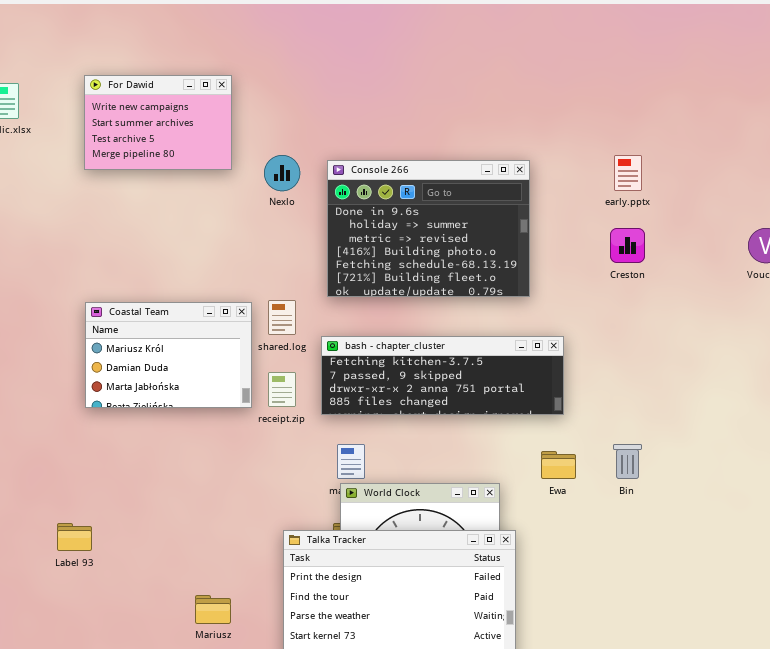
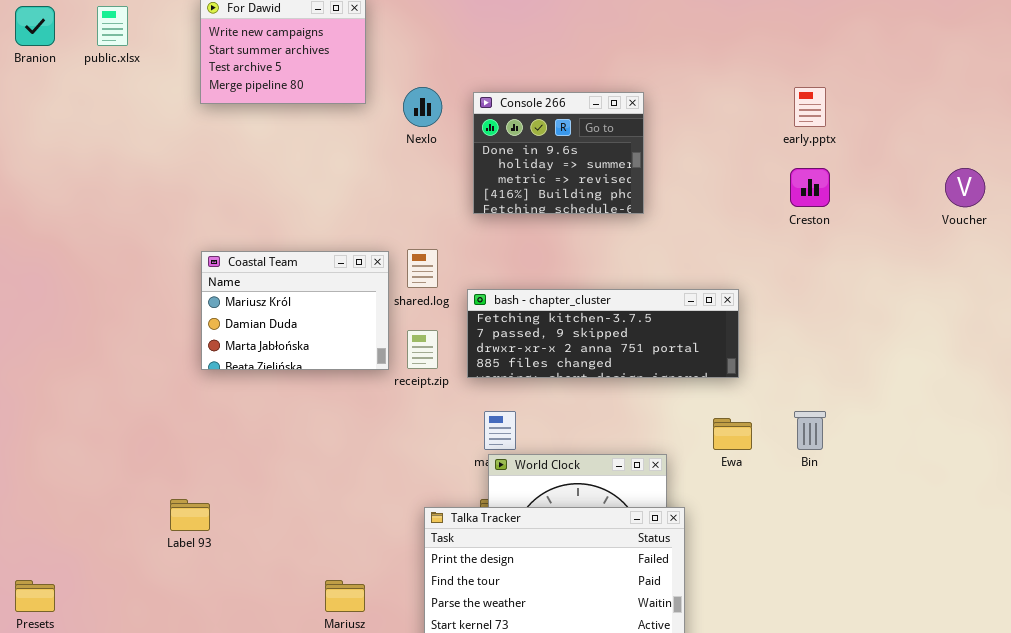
Console 266: [327,160,530,297] -> [473,92,644,214], resized

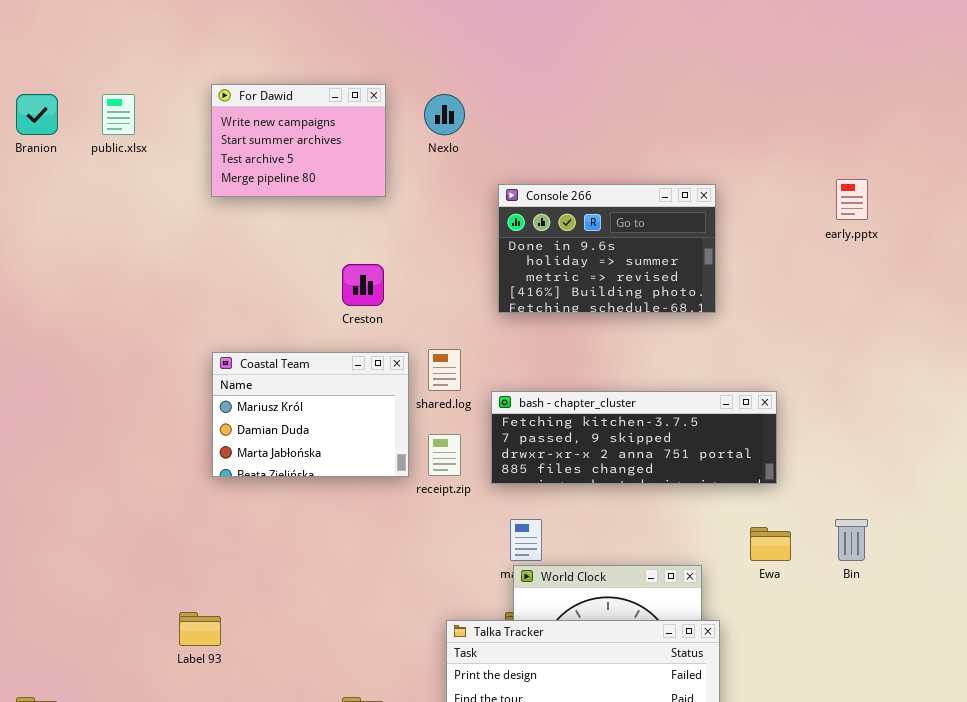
Nexlo: [403,87,442,127] -> [424,94,465,135], moved
Console 266: [473,92,644,214] -> [498,184,716,313], resized
Creston: [790,168,830,207] -> [342,264,384,306], moved

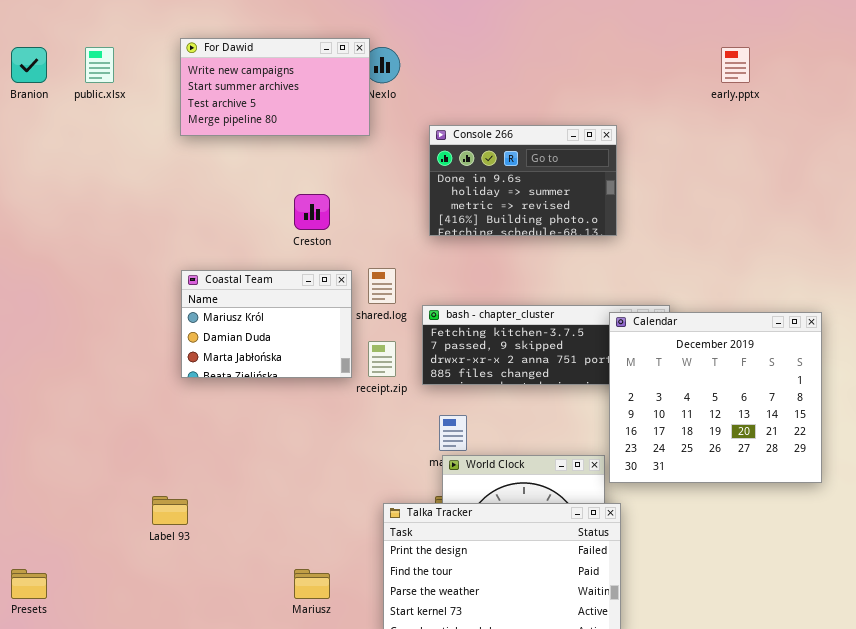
For Dawid: [211,84,386,197] -> [180,38,370,136], resized
early.pptx: [836,179,868,220] -> [721,47,750,83], moved
Calendar: none -> [609,312,822,483], opened

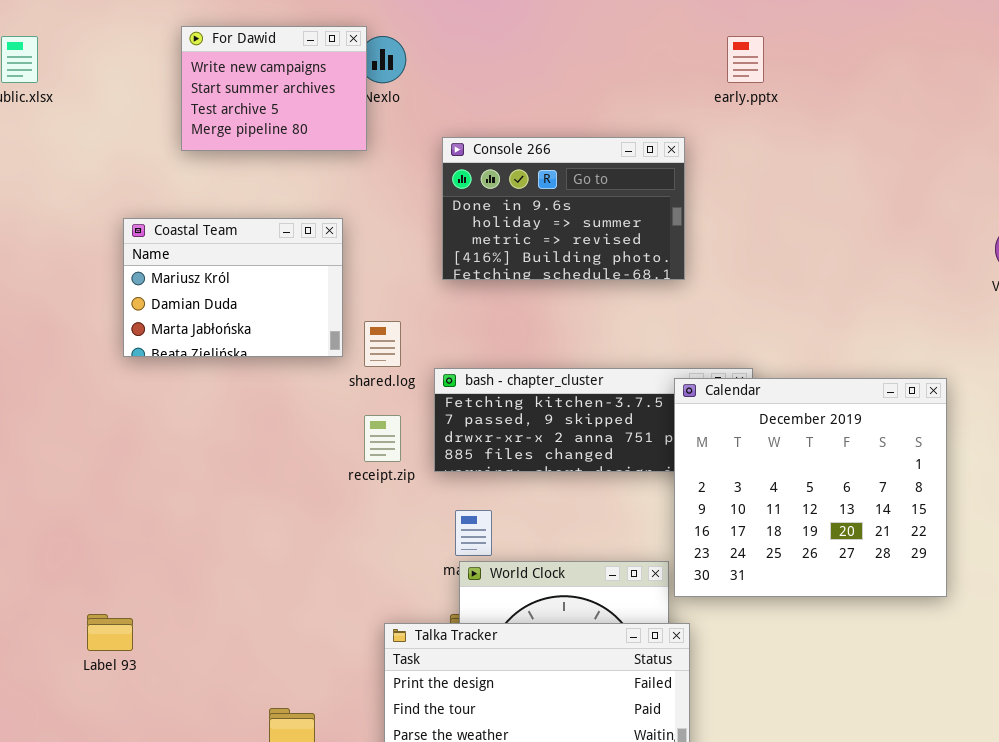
For Dawid: [180,38,370,136] -> [181,26,367,151], resized
early.pptx: [721,47,750,83] -> [727,36,764,83], moved
Coastal Team: [181,270,352,378] -> [123,218,343,357], moved

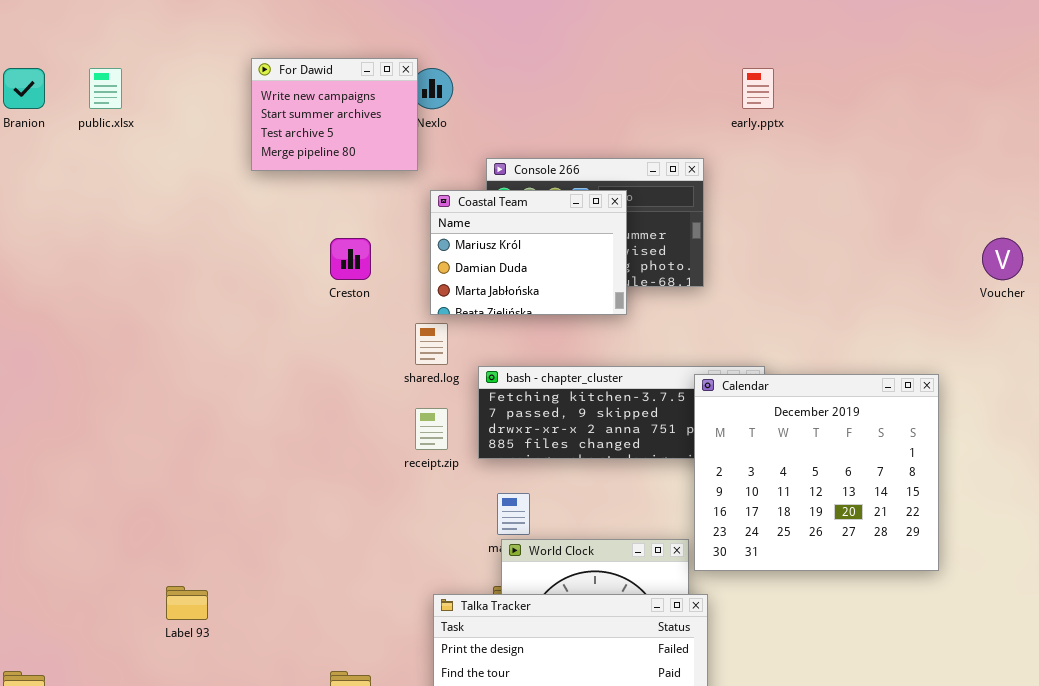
Coastal Team: [123,218,343,357] -> [430,190,627,315], moved

